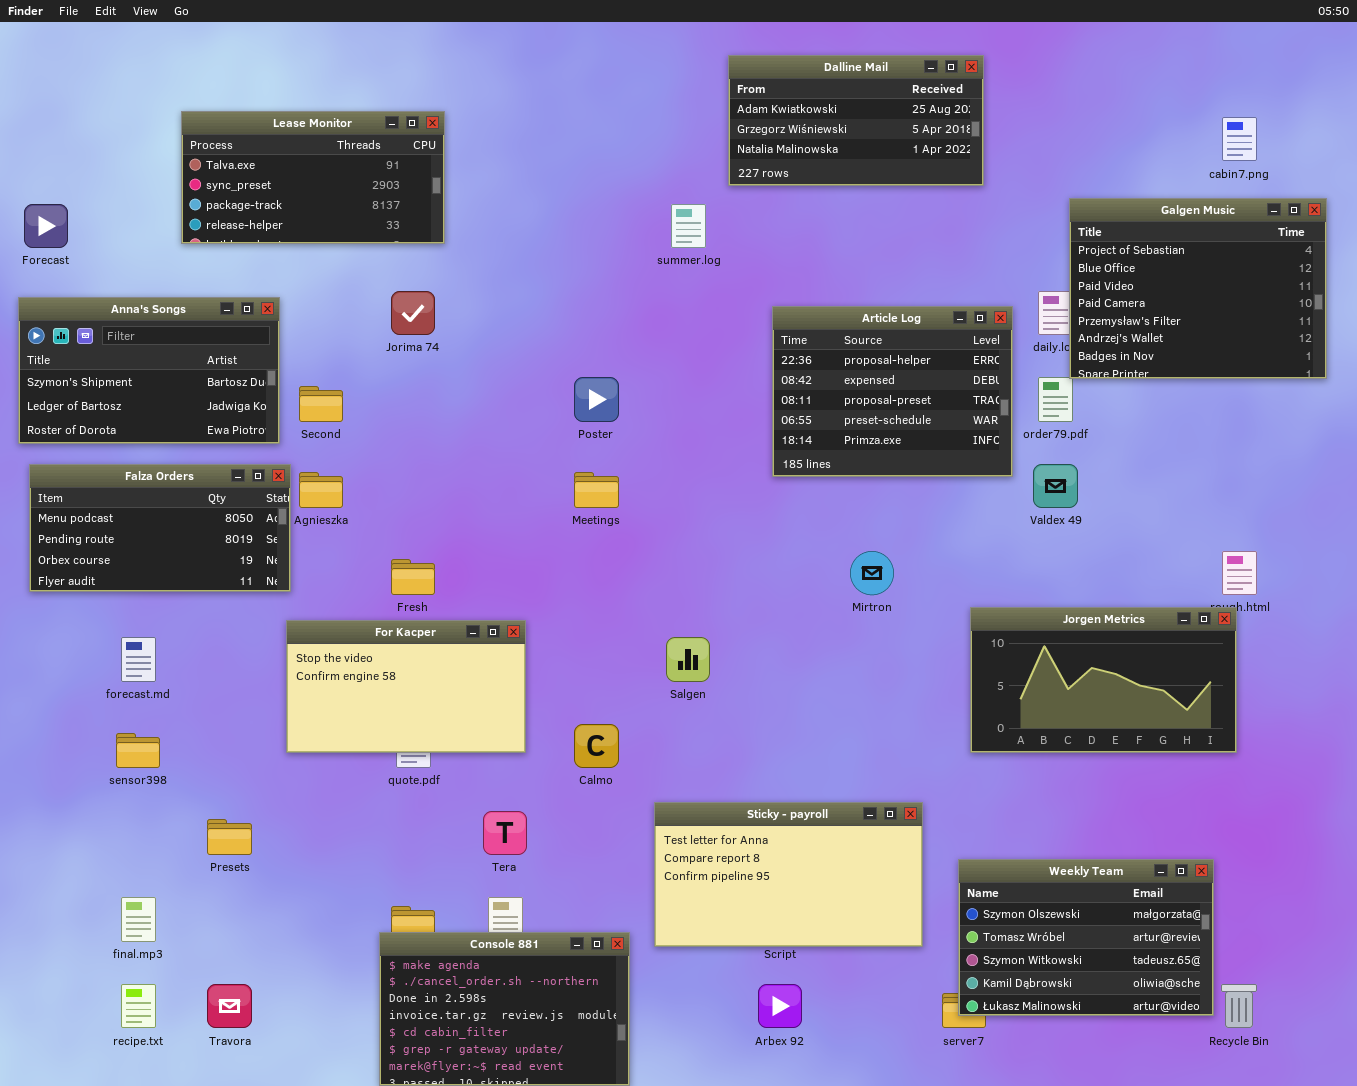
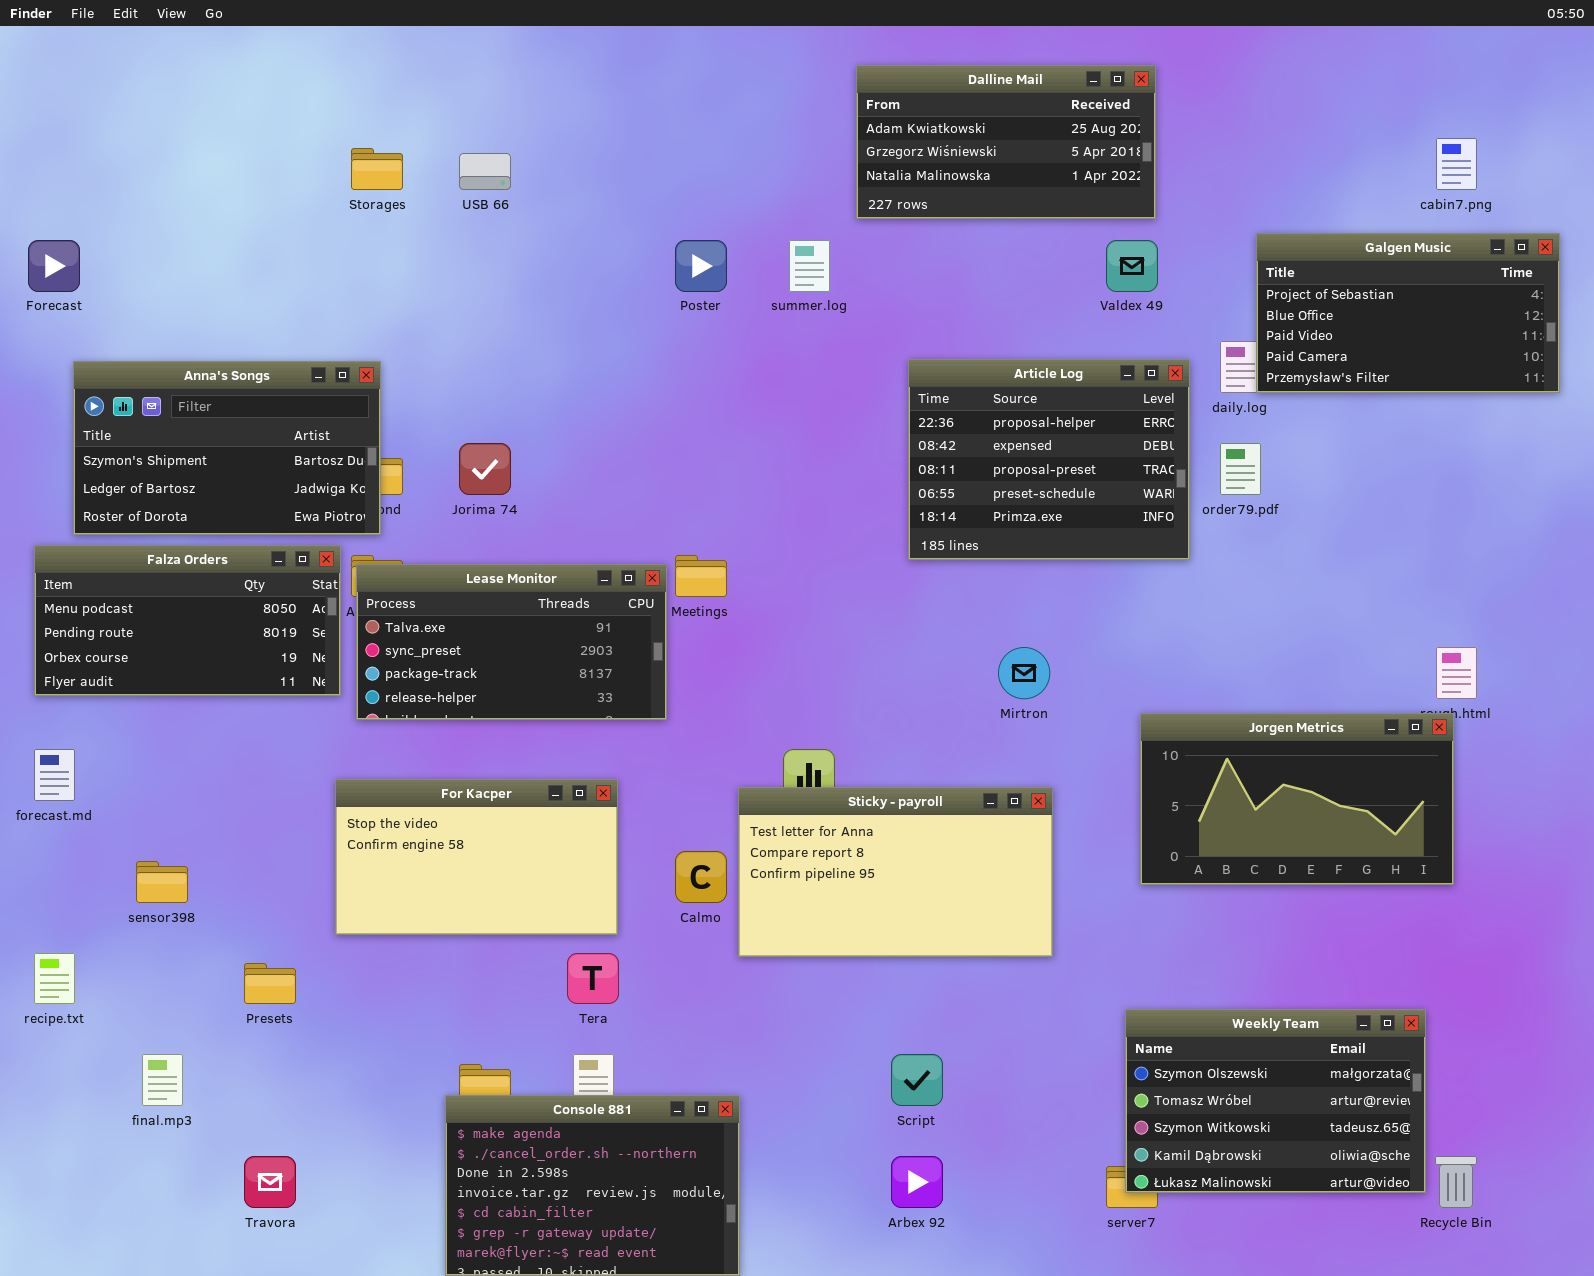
Lease Monitor: [181,111,445,244] -> [356,564,667,720], moved
Galgen Music: [1069,198,1327,379] -> [1256,233,1560,393], resized
Jorima 74: [391,291,435,335] -> [459,443,511,495], moved
Anna's Songs: [18,297,280,444] -> [73,361,381,535], moved
Poster: [574,377,619,422] -> [675,240,727,292], moved
Valdex 49: [1033,464,1078,508] -> [1106,240,1158,292], moved
For Kacper: [286,620,526,753] -> [335,779,618,935], moved
forecast.md: [121,637,156,682] -> [34,749,75,801], moved
Sticky - payroll: [654,802,923,947] -> [738,787,1053,957], moved
recipe.txt: [121,984,156,1028] -> [34,953,75,1004], moved

